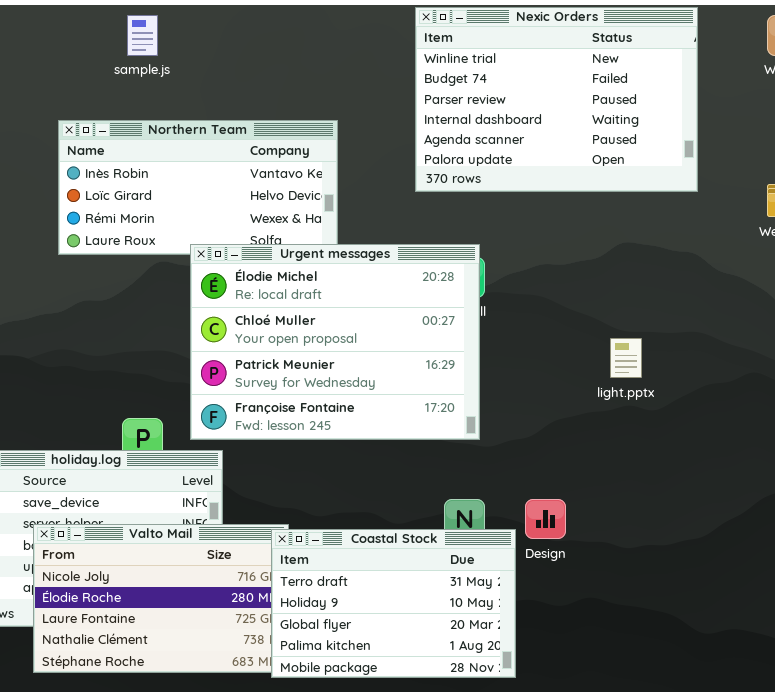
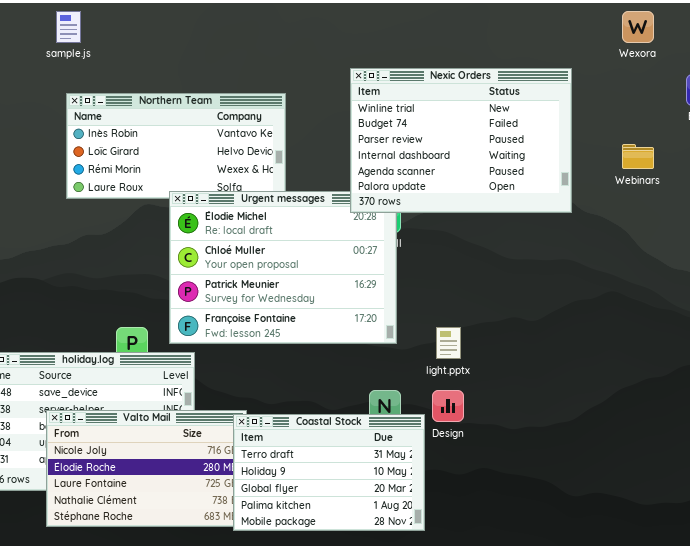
Nexic Orders: [415,7,698,192] -> [350,68,572,213], moved
sample.js: [127,15,158,56] -> [56,11,81,43], moved
light.pptx: [610,338,642,378] -> [436,327,461,359], moved

